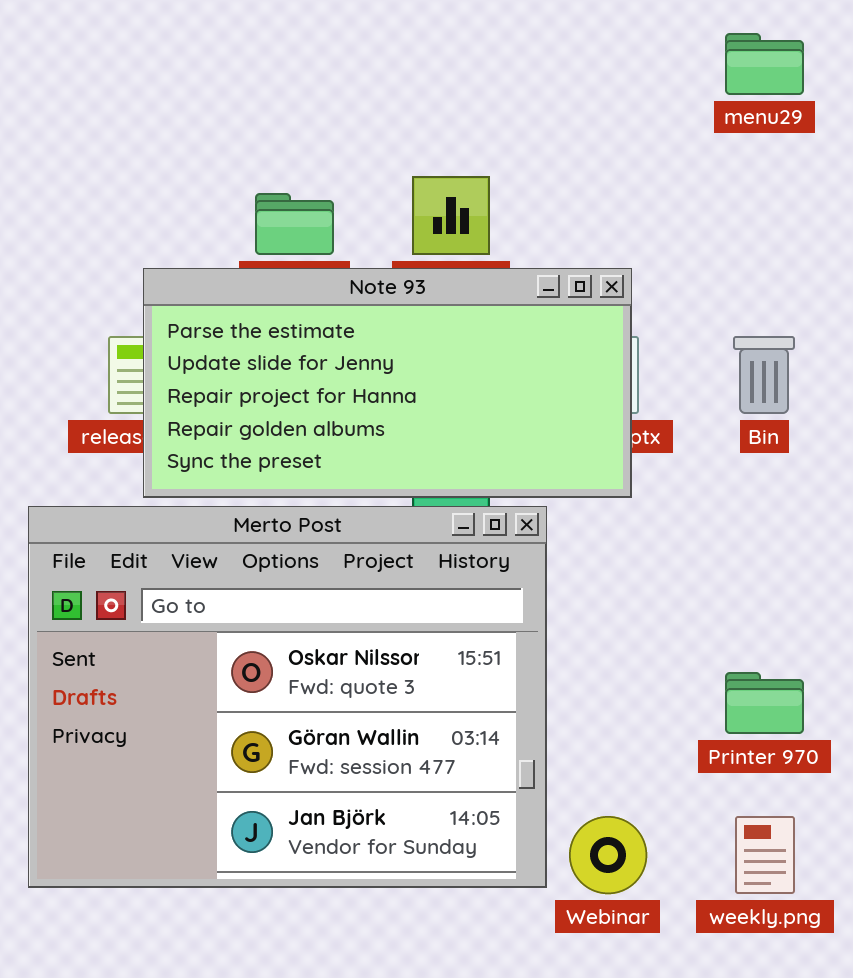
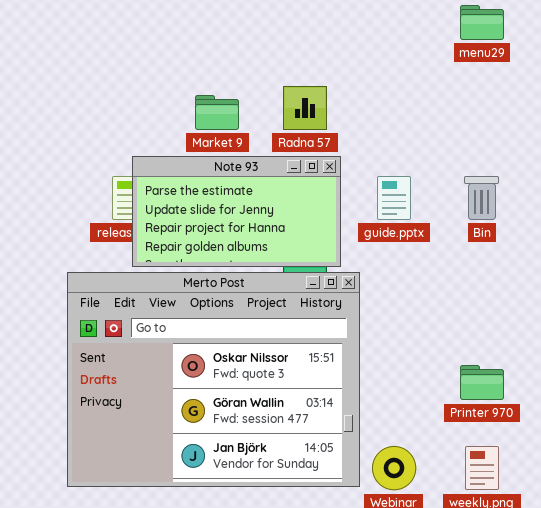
Note 93: [143,268,632,498] -> [132,156,341,267], resized

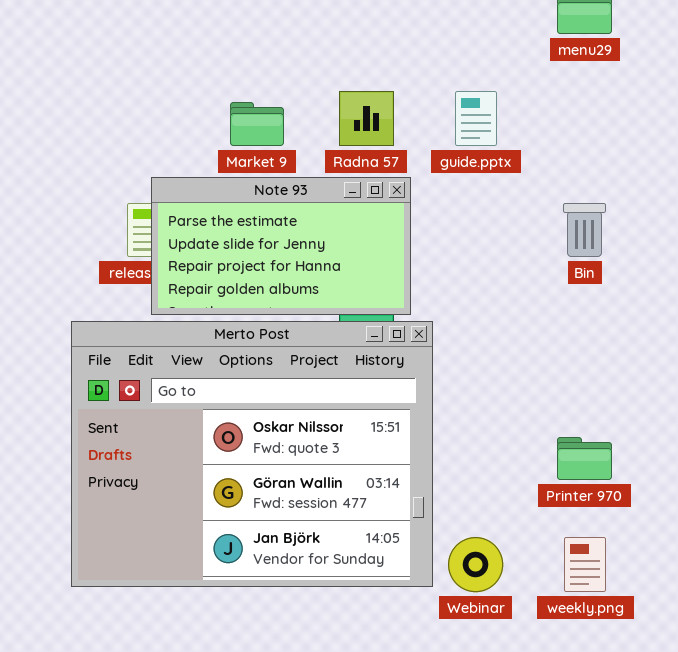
guide.pptx: [377,176,411,220] -> [455,91,497,146], moved

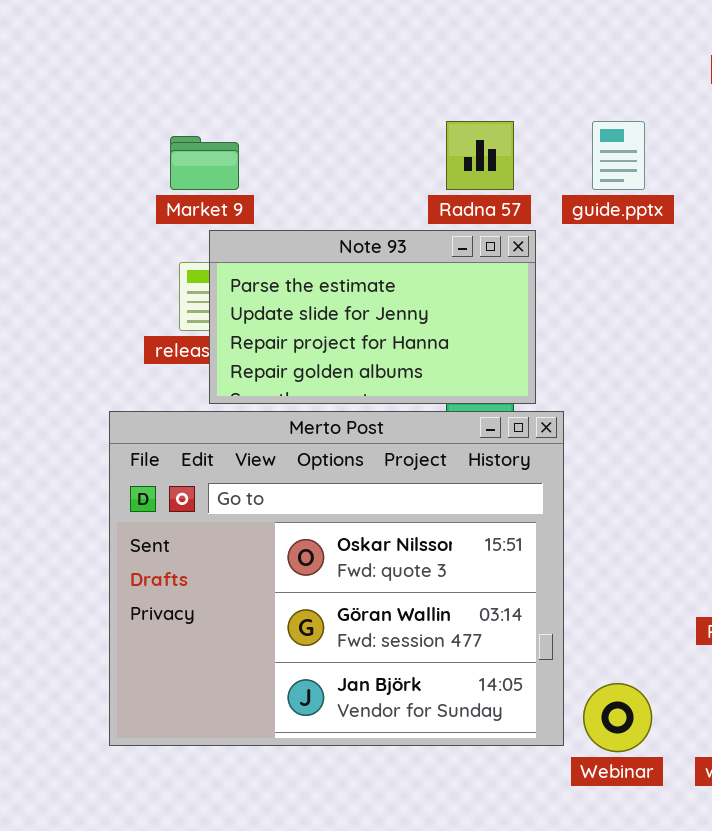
Market 9: [230,102,284,146] -> [170,136,239,190], moved

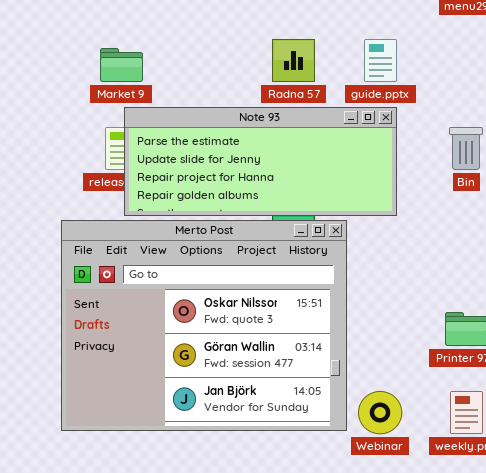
Note 93: [209,230,536,404] -> [124,107,397,216], resized

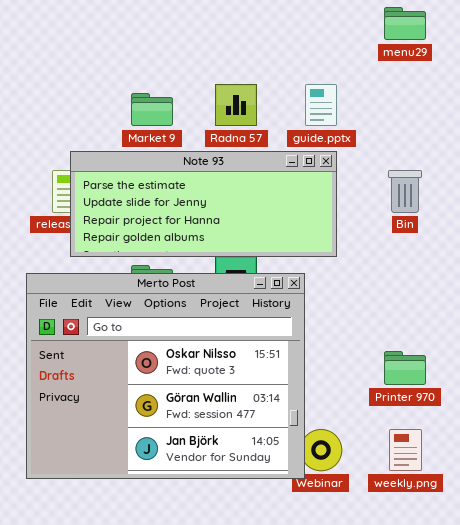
Market 9: [100,48,143,82] -> [131,93,173,126], moved
Merto Post: [61,220,347,431] -> [26,273,305,479], moved

